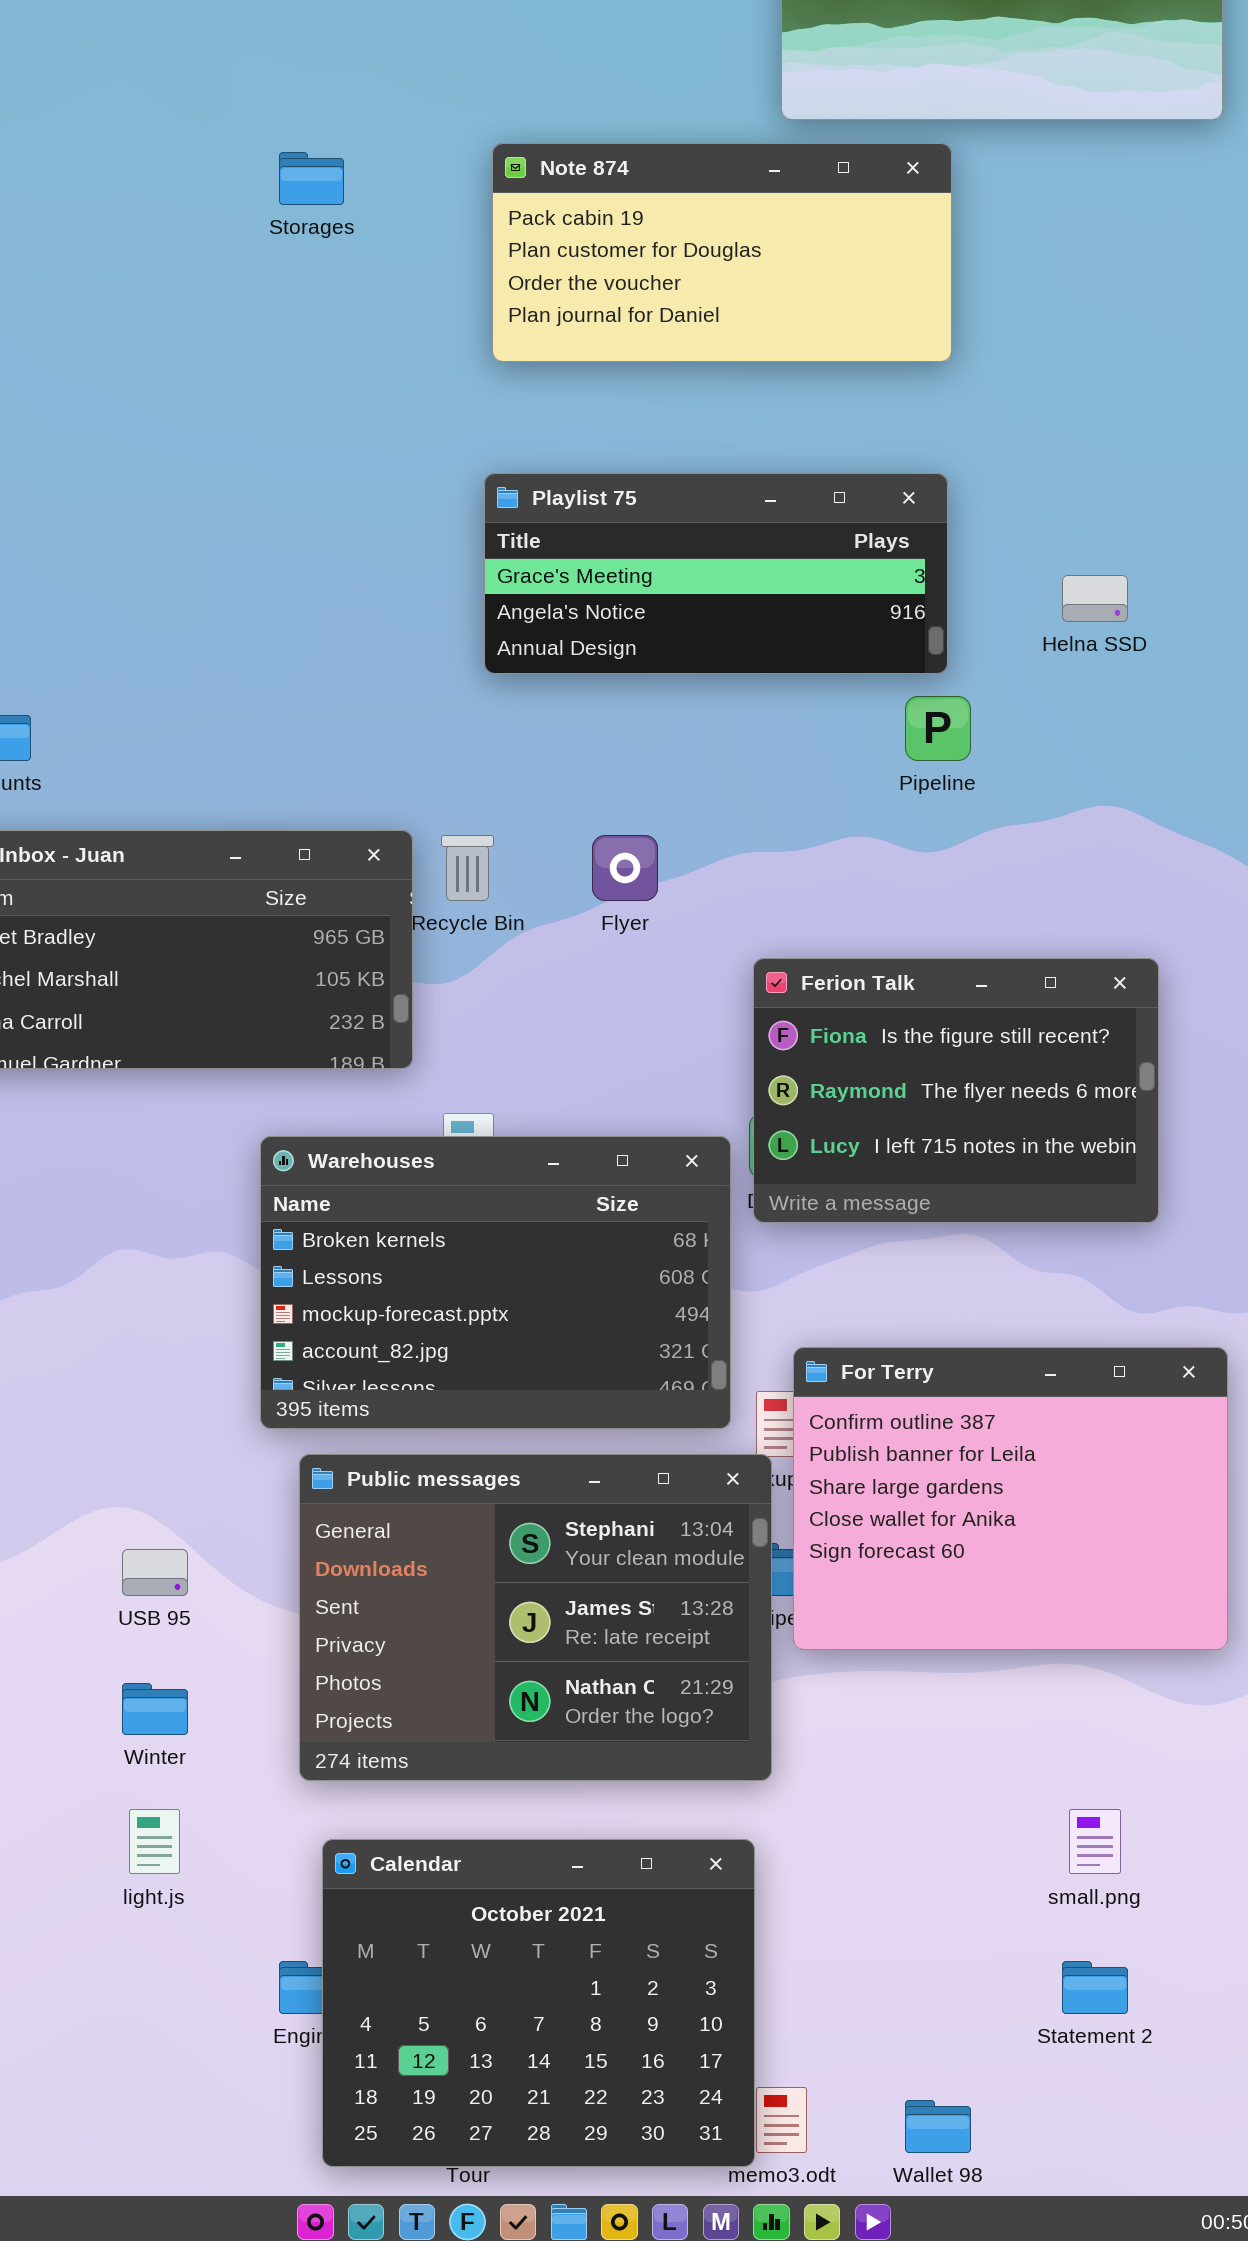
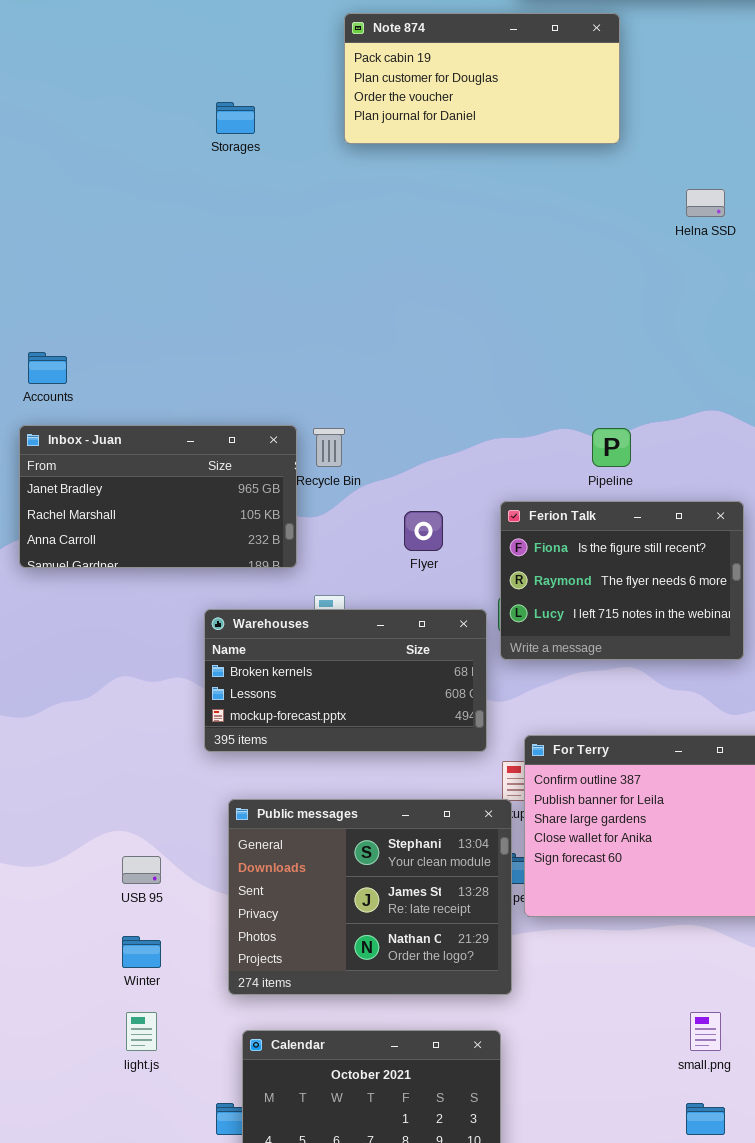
Storages: [279,152,344,205] -> [216,102,255,134], moved
Playlist 75: [484,473,948,674] -> none, closed
Helna SSD: [1062,575,1128,622] -> [686,189,725,217], moved
Pipeline: [905,696,971,761] -> [592,428,631,467], moved
Flyer: [592,835,658,901] -> [404,511,443,551], moved
Warehouses: [260,1136,731,1429] -> [204,609,487,752], resized

